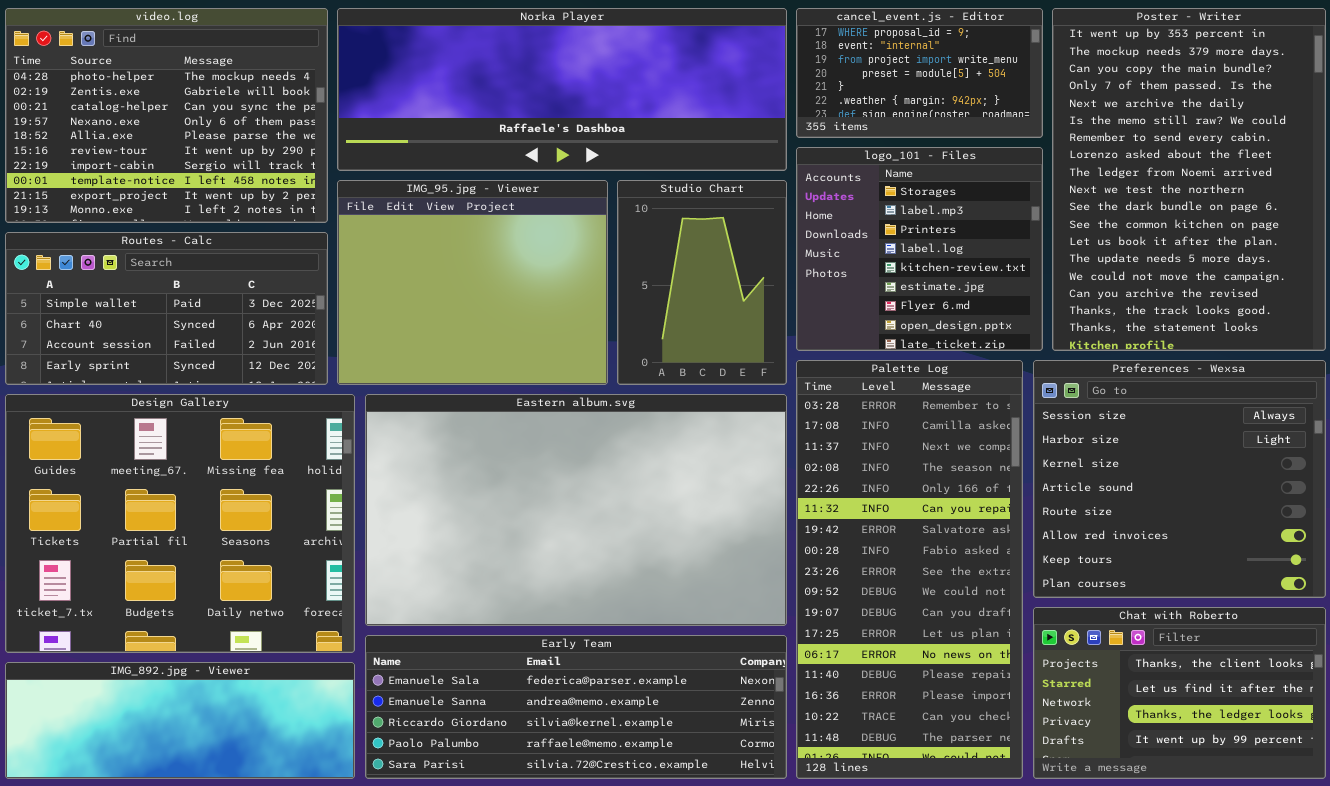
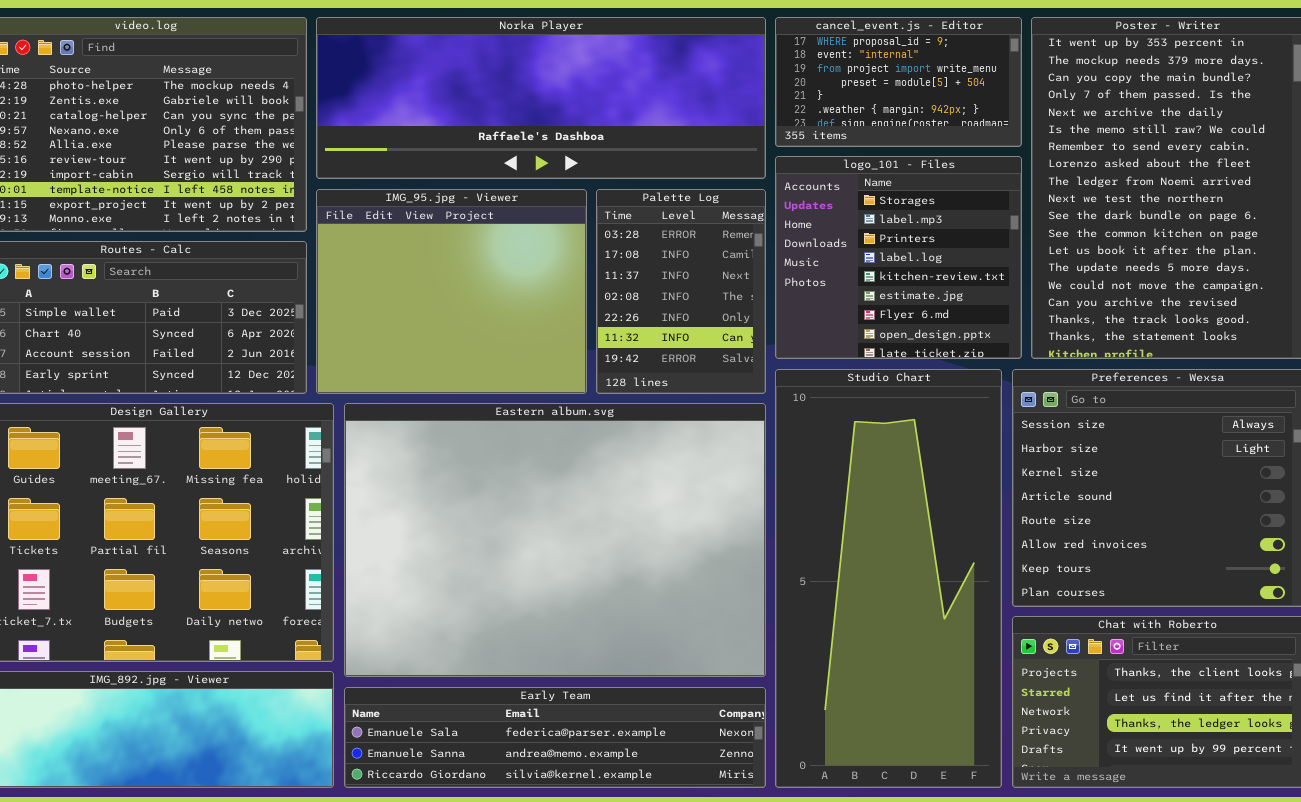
Studio Chart: [617,180,787,385] -> [775,369,1002,788], moved, resized
Palette Log: [796,360,1023,779] -> [596,189,766,394], moved, resized
Eastern album.svg: [365,394,787,626] -> [344,403,766,677], resized
Early Team: [365,635,787,779] -> [344,687,766,788], resized

